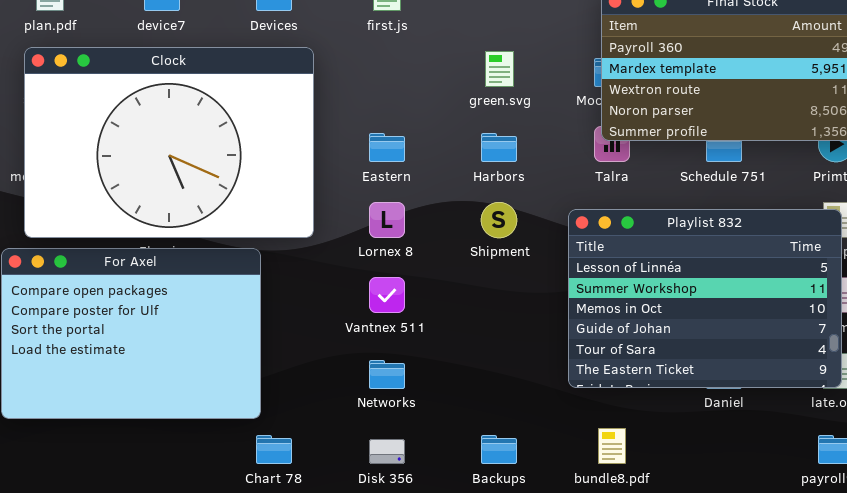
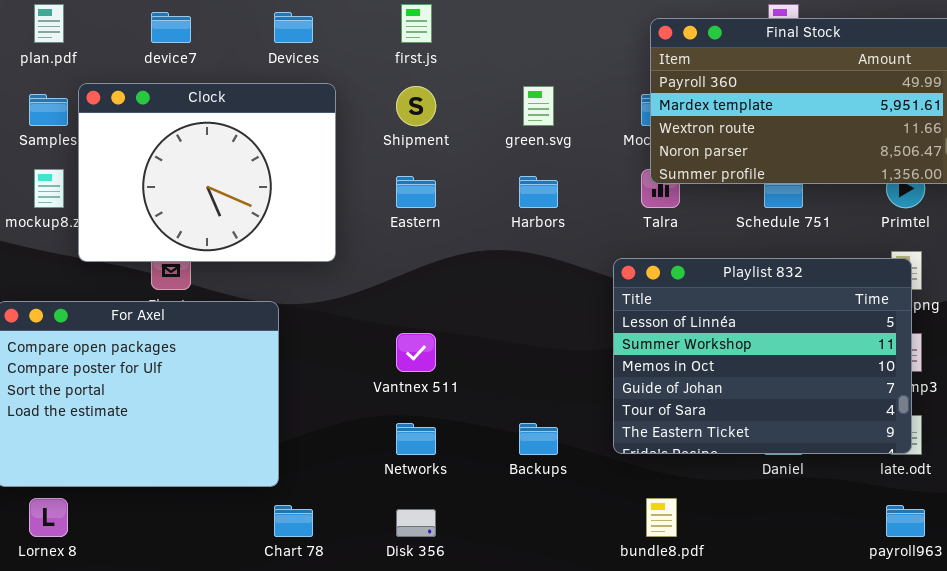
Clock: [24,47,314,238] -> [78,83,336,262], resized
Lornex 8: [369,202,405,238] -> [29,498,68,537], moved
Shipment: [481,202,517,238] -> [396,86,436,126], moved
Backups: [481,435,517,464] -> [519,423,558,455], moved

